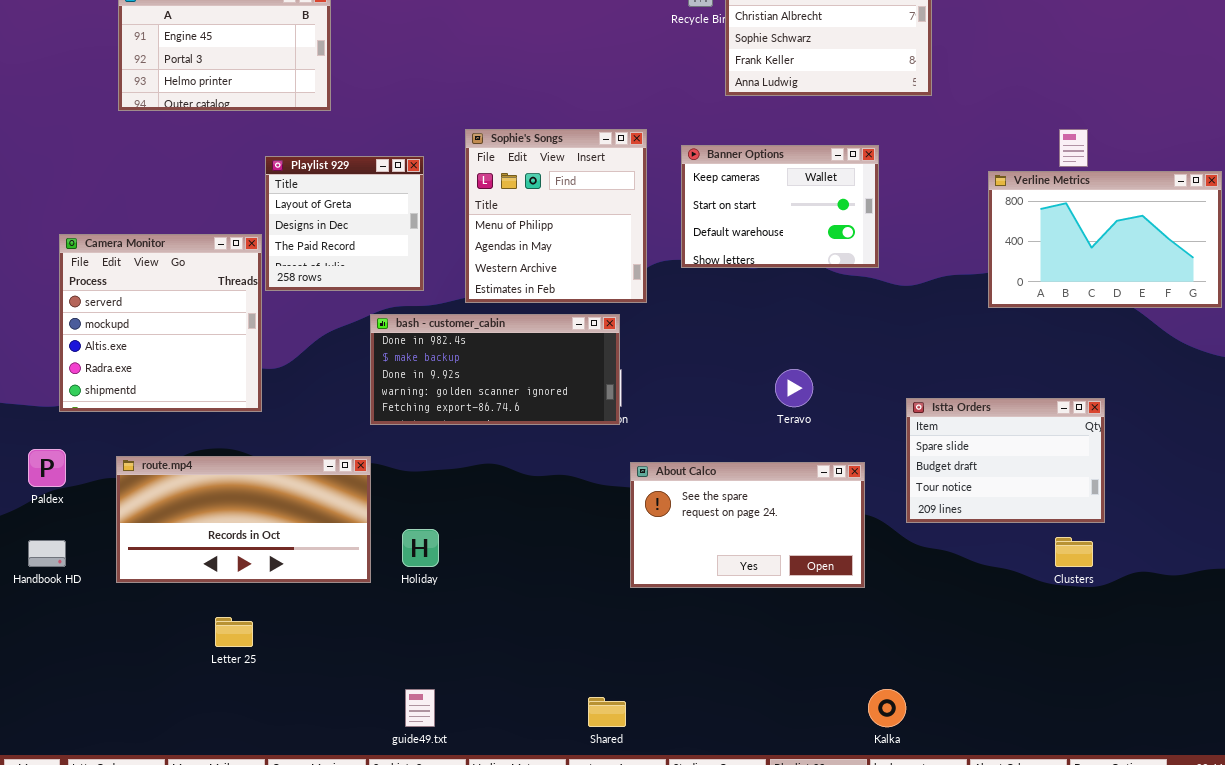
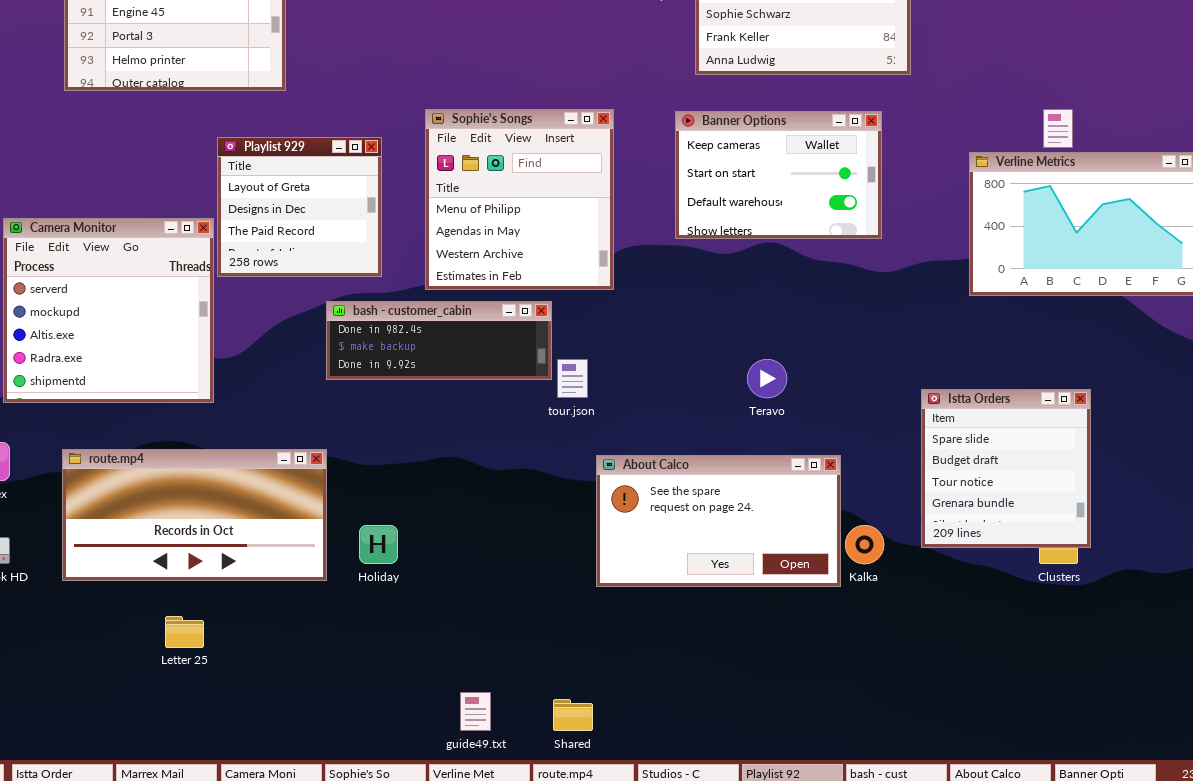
Banner Options: [681,145,879,268] -> [675,111,882,239], moved
bash - customer_cabin: [370,314,620,425] -> [326,301,552,380], resized
Istta Orders: [906,398,1105,523] -> [921,389,1091,548], resized
guide49.txt: [405,689,435,727] -> [460,692,491,731], moved
Kalka: [868,689,906,727] -> [845,525,884,564], moved

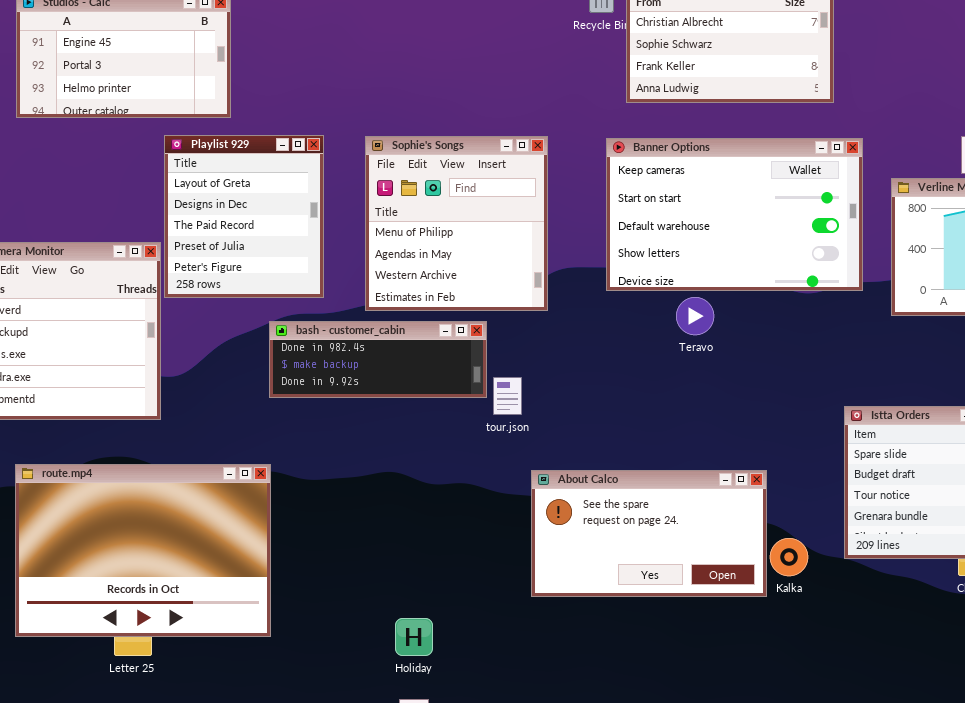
Banner Options: [675,111,882,239] -> [606,138,863,291], resized
Playlist 929: [217,137,382,277] -> [164,135,324,298], resized
Teravo: [747,359,787,398] -> [676,297,714,335], moved
route.mp4: [62,449,327,581] -> [15,464,271,637], resized
Holiday: [359,525,398,564] -> [395,618,433,656], moved

